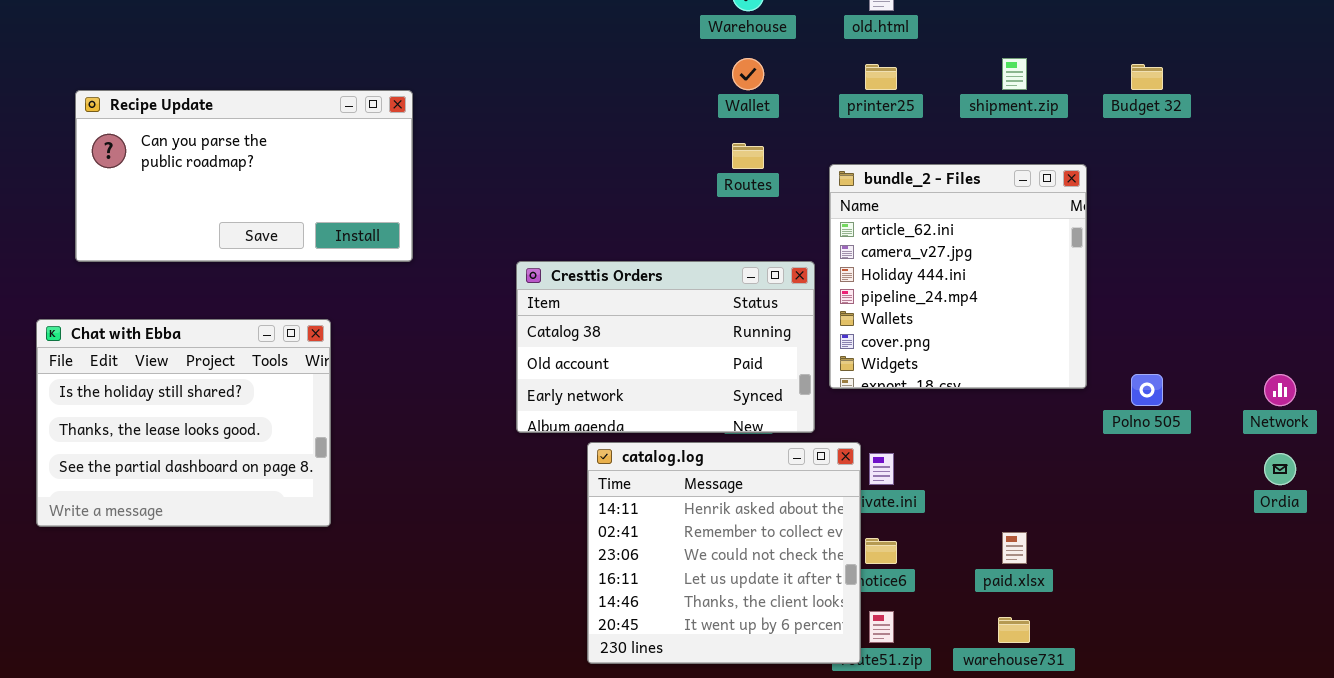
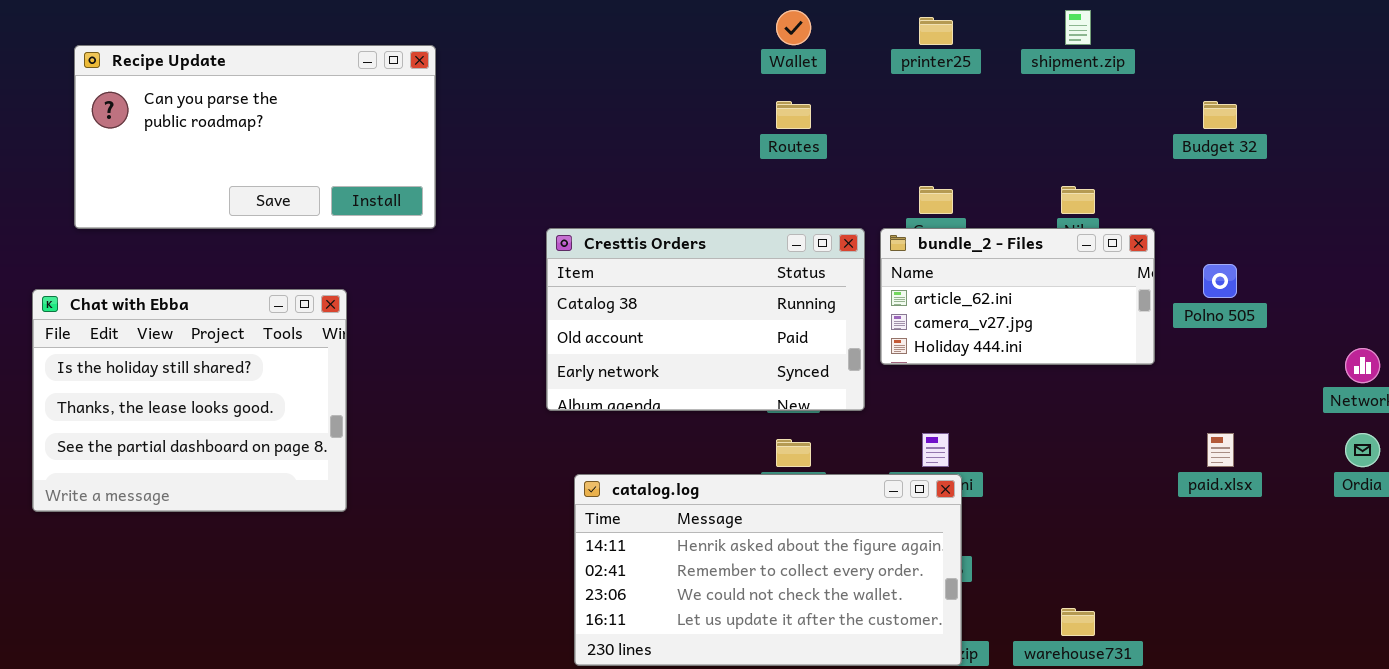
Budget 32: [1131,64,1163,90] -> [1203,101,1237,129], moved
bundle_2 - Files: [829,164,1087,389] -> [880,228,1155,365], resized
Polno 505: [1131,374,1163,406] -> [1203,264,1237,298], moved
catalog.log: [587,442,861,664] -> [574,474,962,666], moved, resized
paid.xlsx: [1002,532,1027,564] -> [1207,433,1234,467], moved

